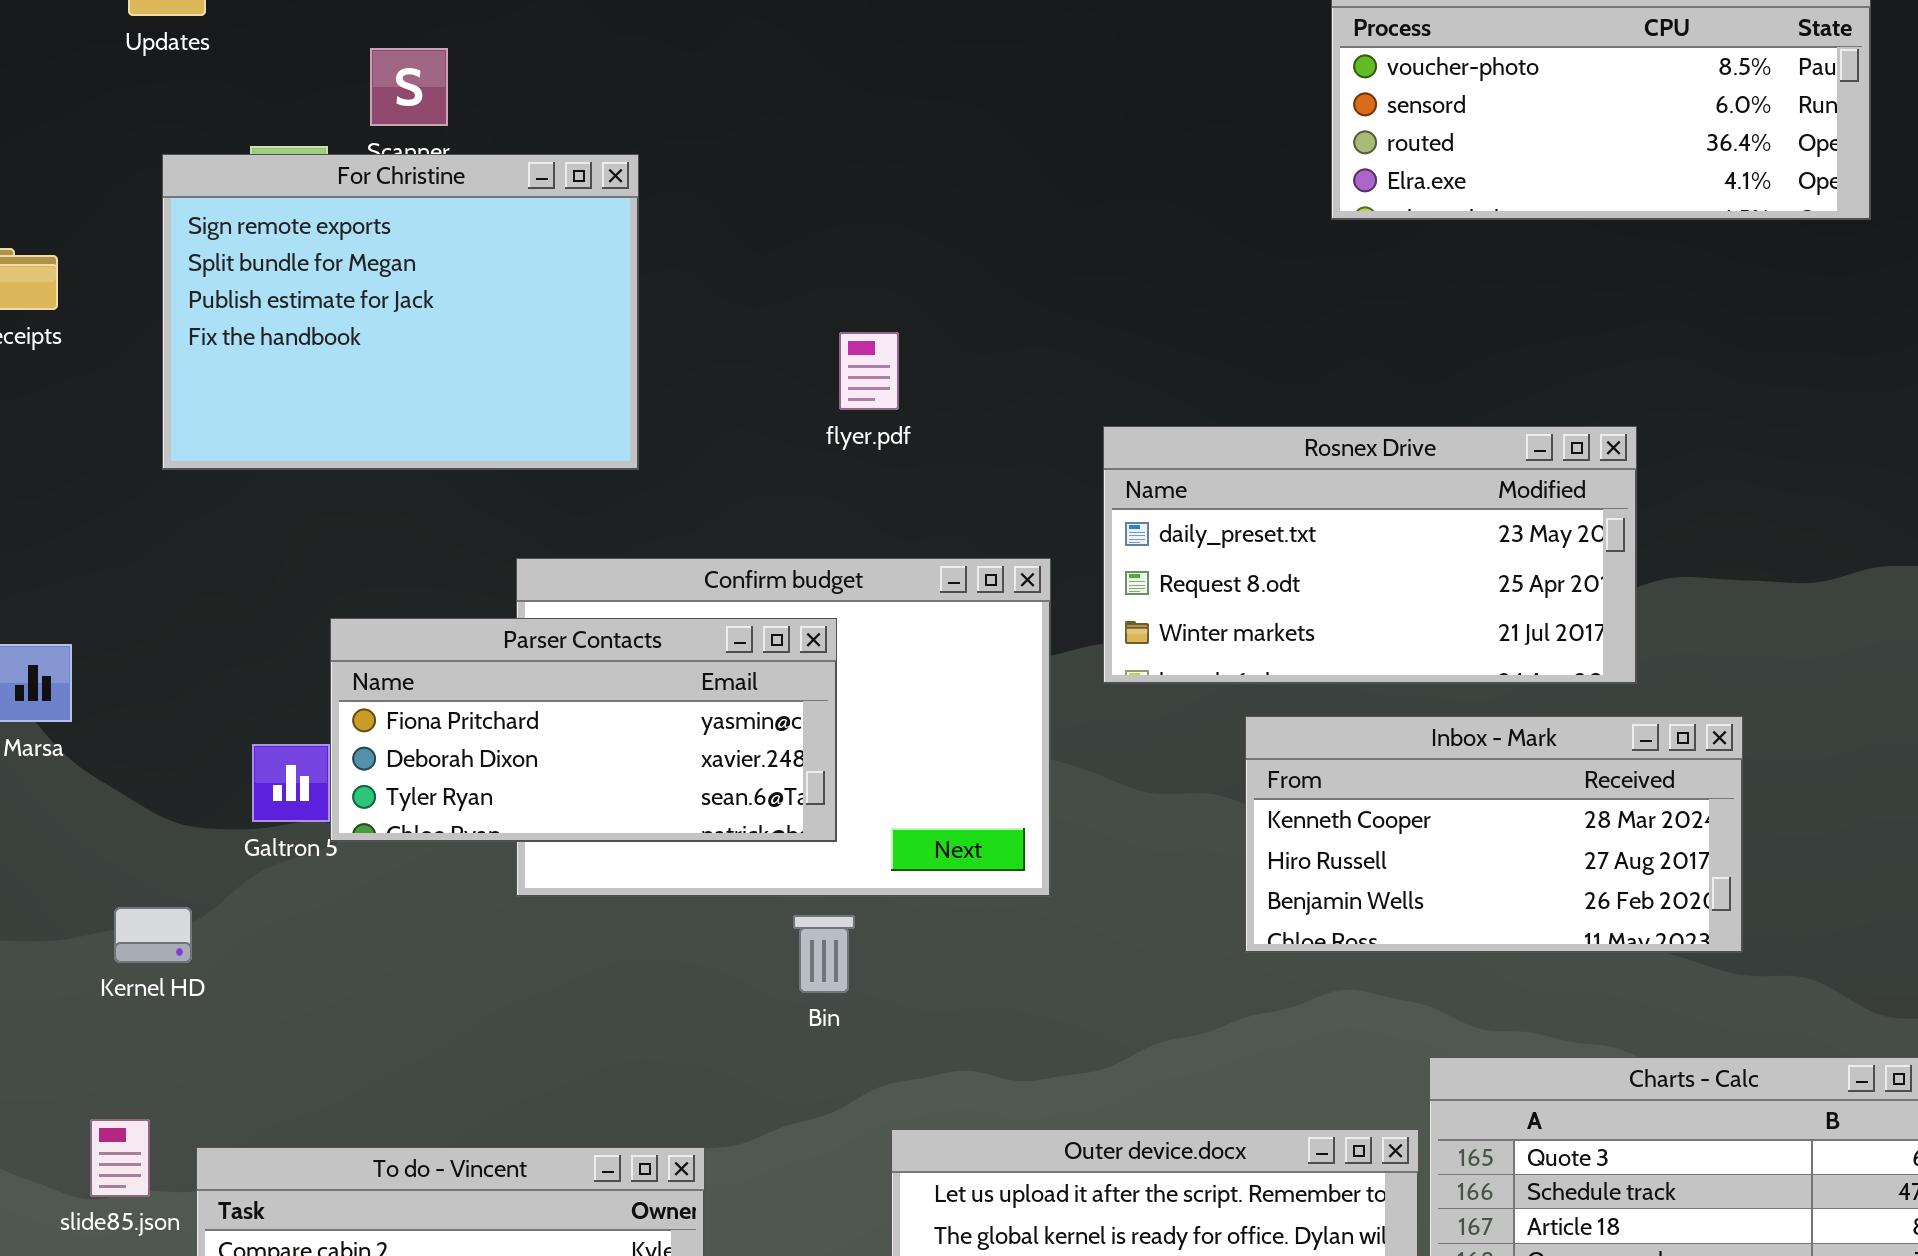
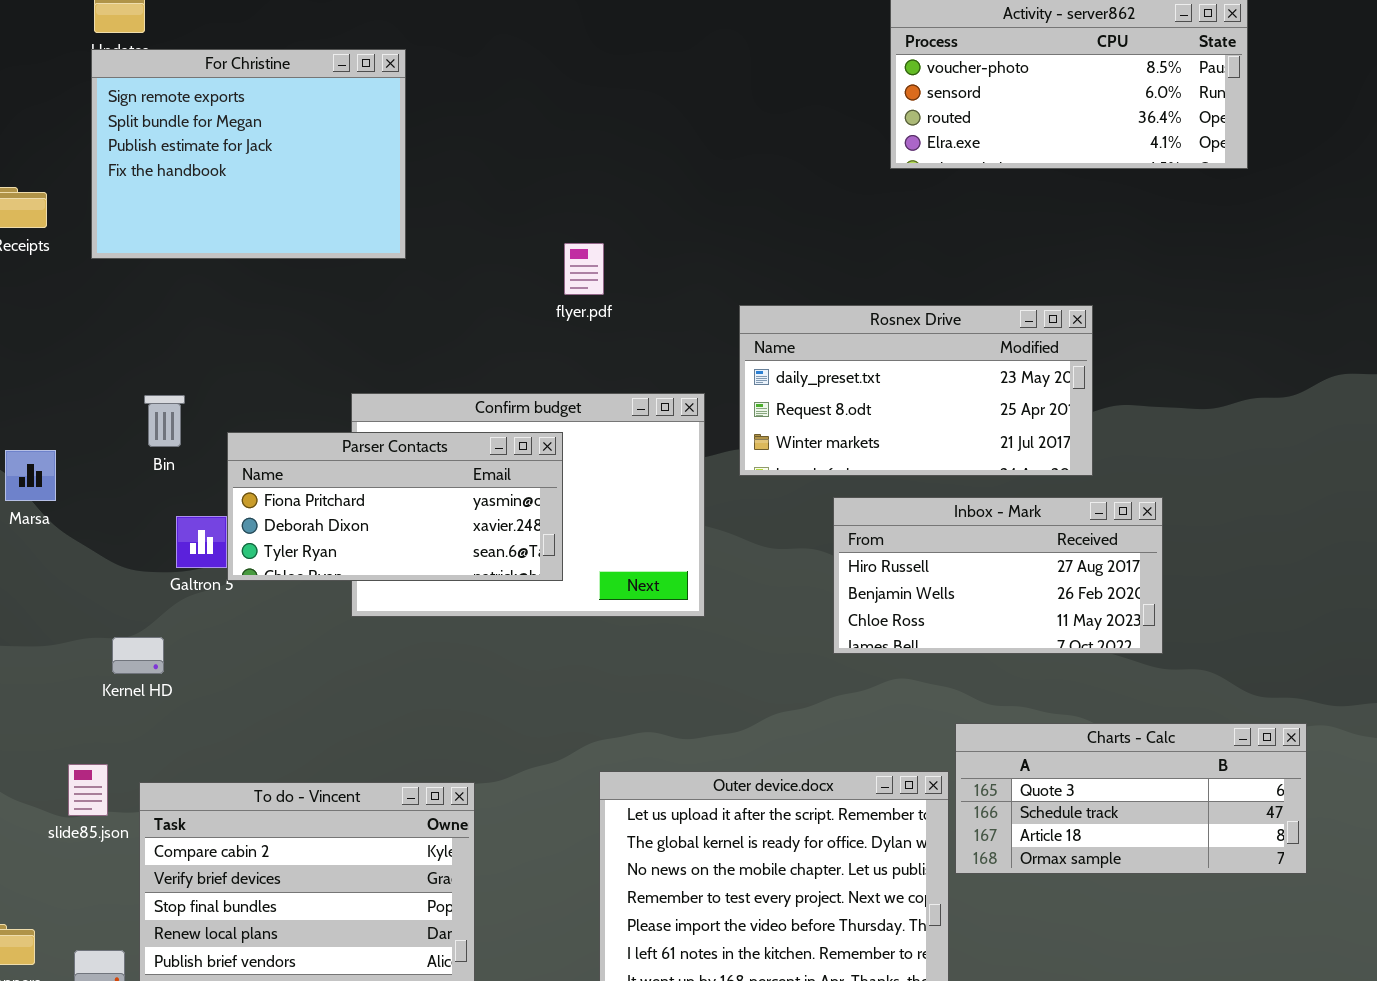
For Christine: [162,154,639,470] -> [91,49,406,259], moved
Inbox - Mark: [1245,716,1743,953] -> [833,497,1163,654], scrolled down 1 row
Kernel HD: [114,907,192,963] -> [112,637,164,674], moved
Bin: [793,915,855,993] -> [144,395,185,447], moved

